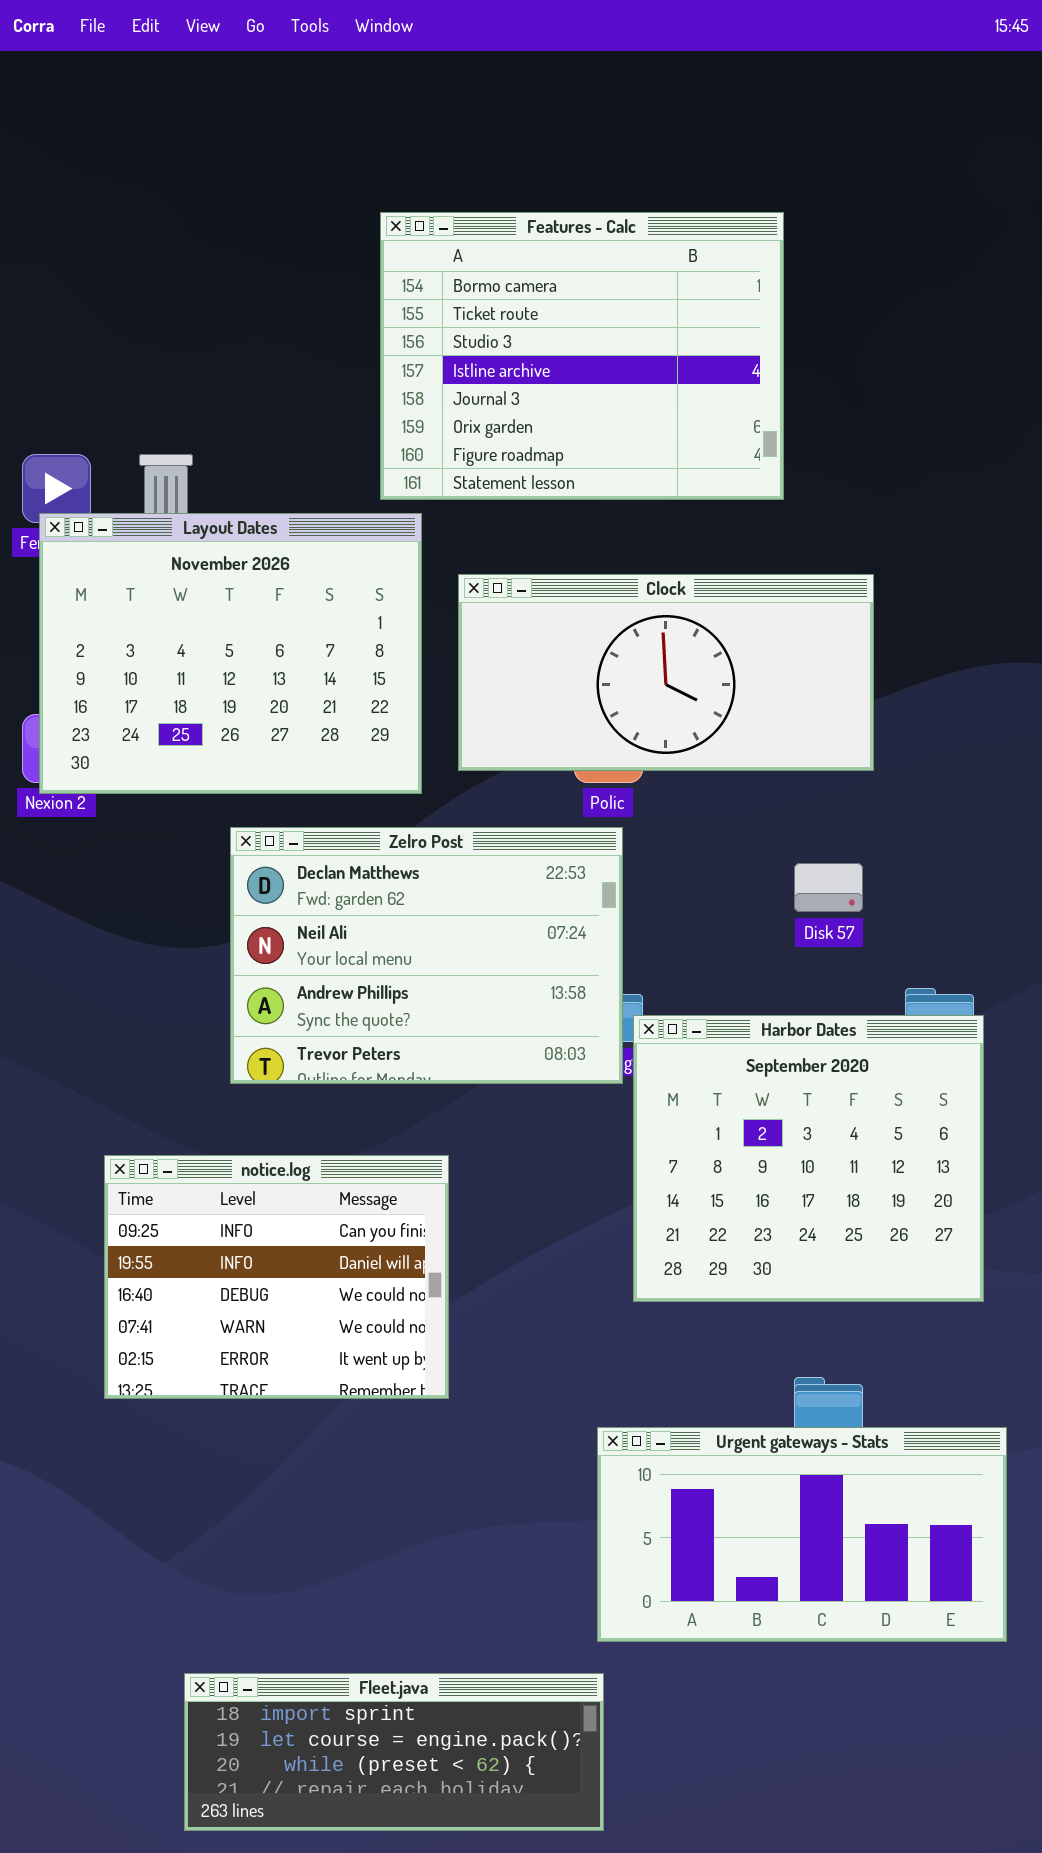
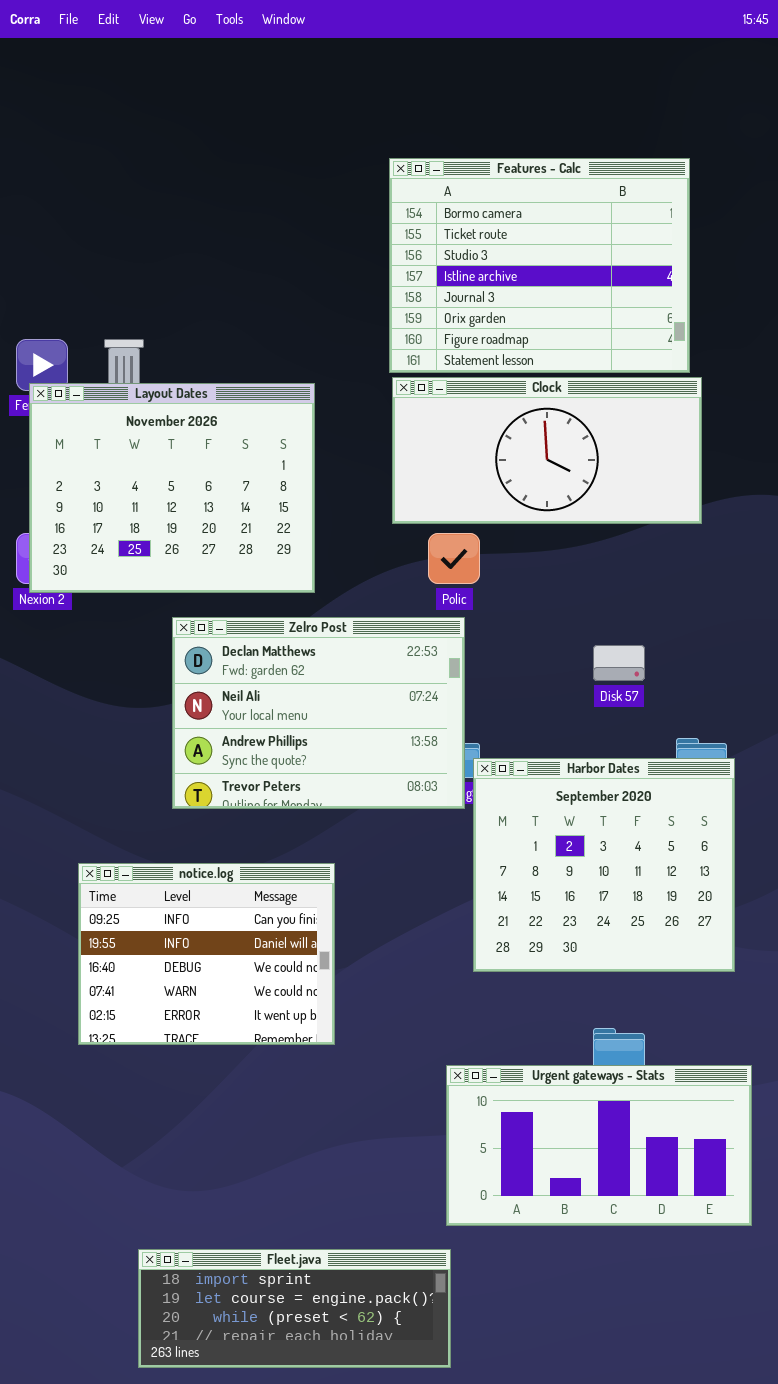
Features - Calc: [380,212,784,500] -> [389,158,690,373], moved
Clock: [458,574,874,771] -> [392,377,702,524], moved

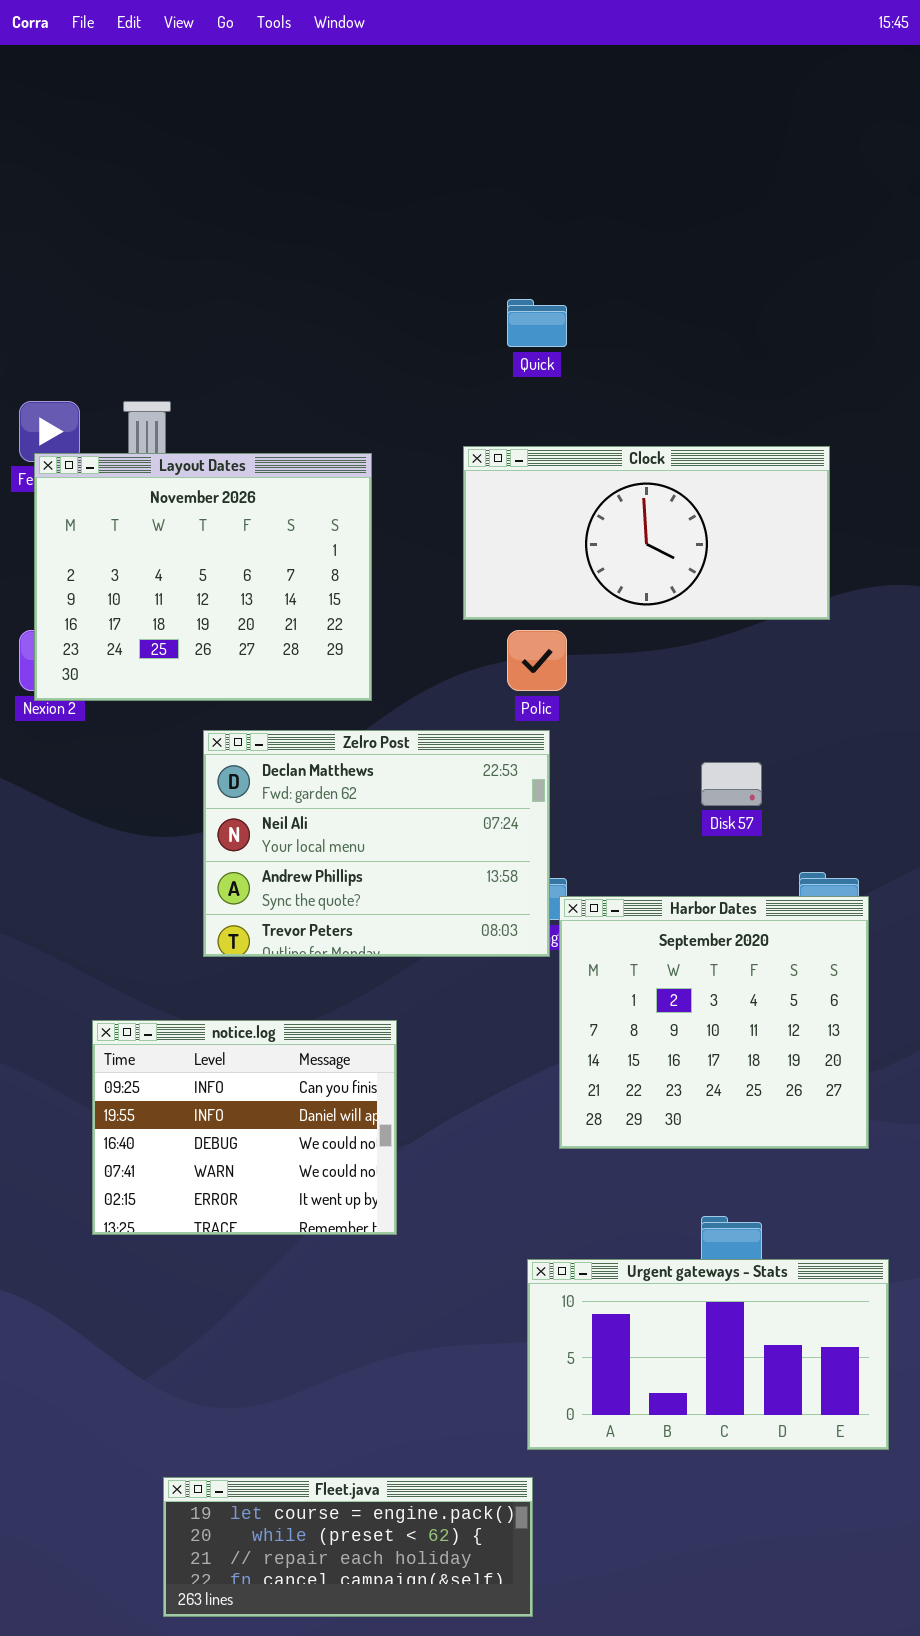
Features - Calc: [389,158,690,373] -> none, closed
Fleet.java: [138,1249,451,1368] -> [163,1477,533,1617], scrolled down 1 row

